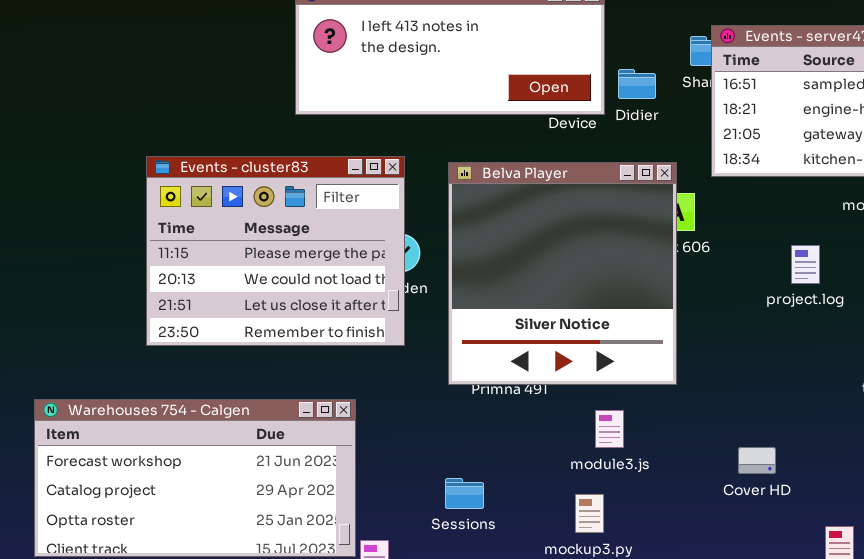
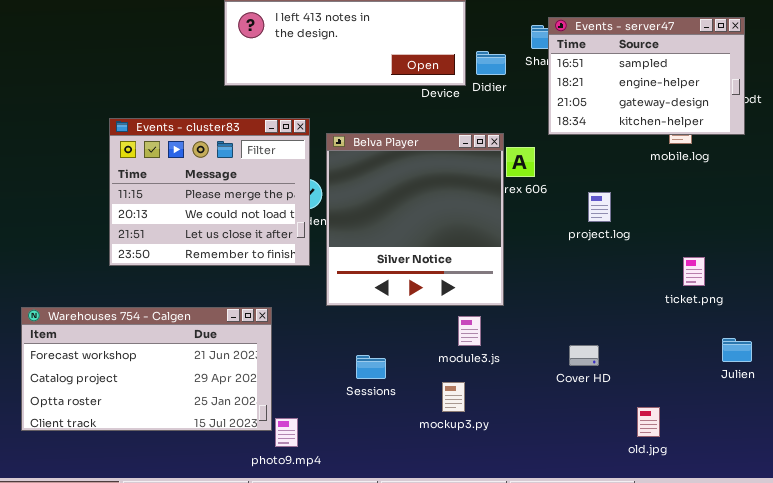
Belva Player: [448,162,677,385] -> [326,133,504,306], moved
project.log: [791,245,820,284] -> [588,192,611,222], moved
Sessions: [445,478,484,509] -> [356,355,386,379], moved

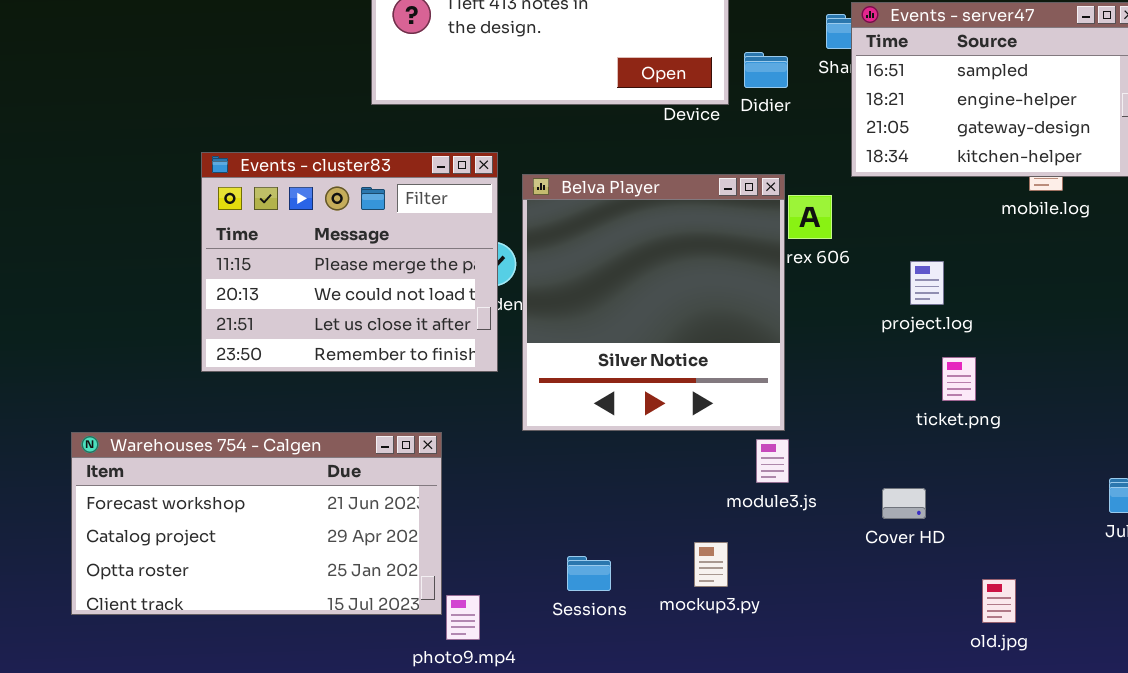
ticket.png: [683,257,705,286] -> [942,357,976,401], moved
module3.js: [458,316,481,346] -> [756,439,789,483], moved
Sessions: [356,355,386,379] -> [567,556,611,591], moved

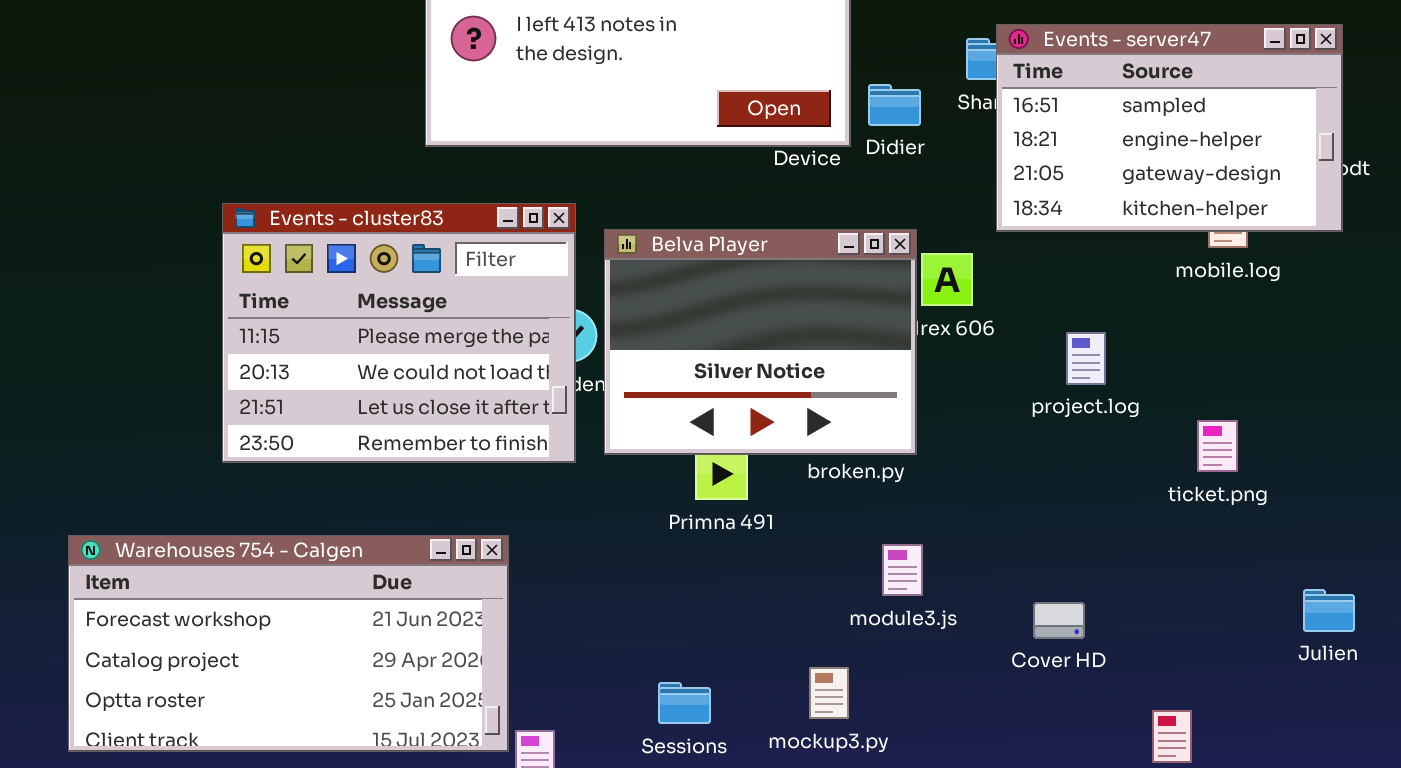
Belva Player: [522,174,785,431] -> [604,229,917,455], resized
ticket.png: [942,357,976,401] -> [1197,420,1238,472], moved

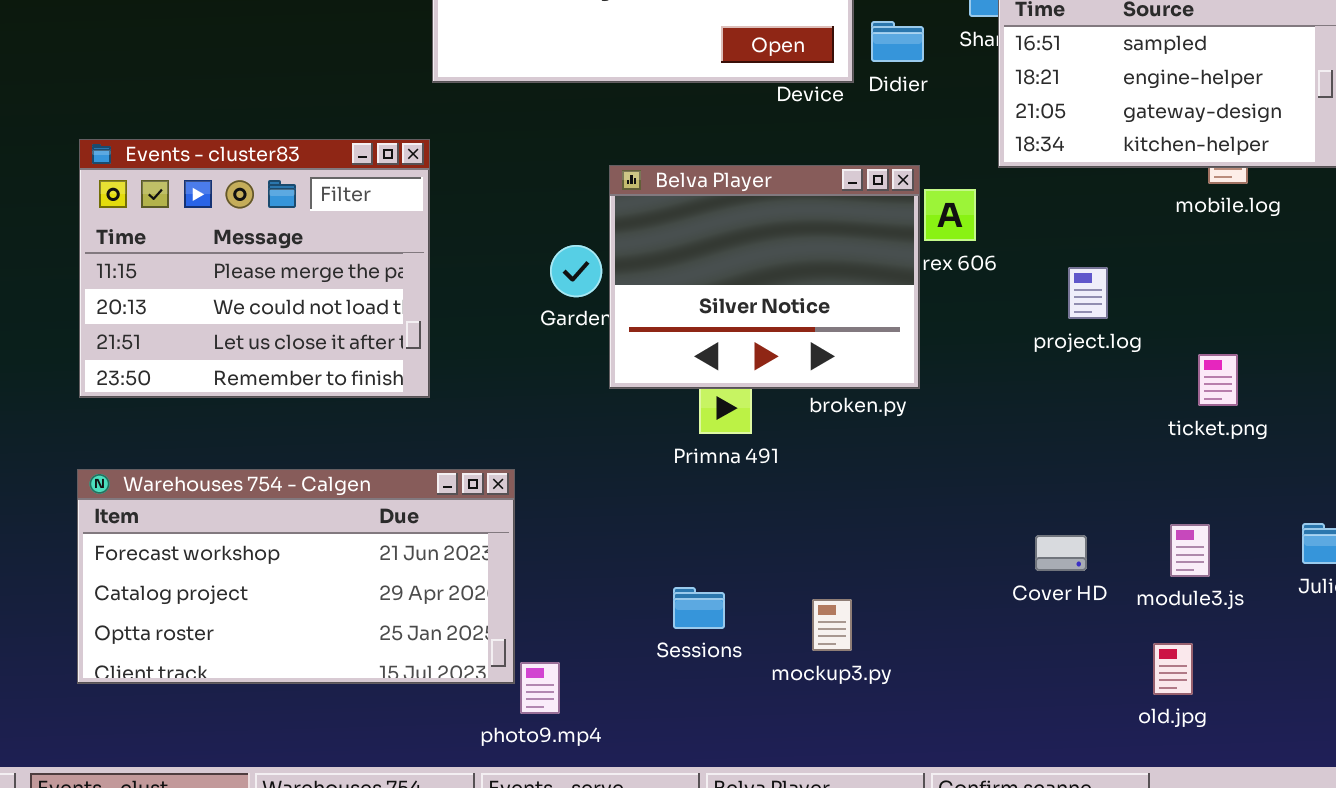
Events - cluster83: [222,203,576,463] -> [79,139,430,398], moved
module3.js: [882,544,923,596] -> [1170,524,1210,577], moved
Sessions: [658,682,711,724] -> [673,587,725,629], moved

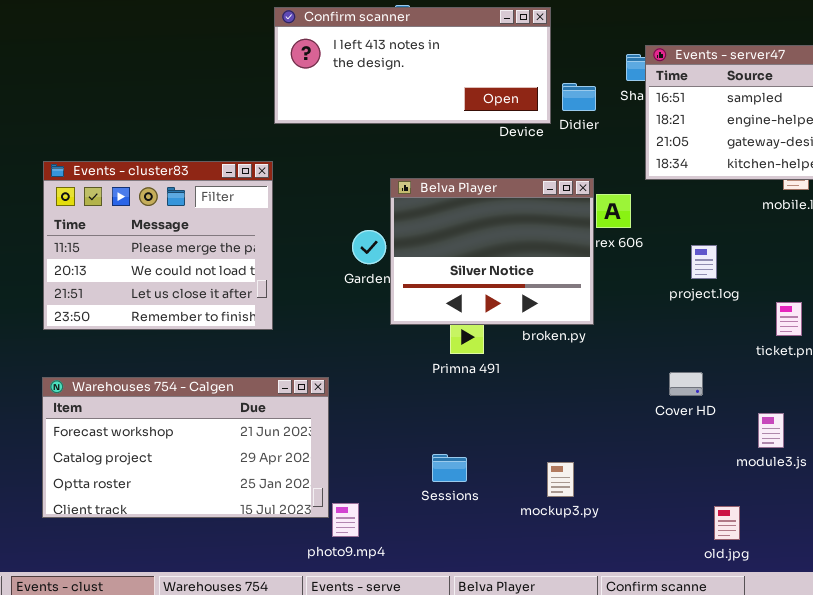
Cover HD: [1035,535,1087,571] -> [669,372,703,396], moved
mockup3.py: [812,599,852,651] -> [547,462,574,497], moved
old.jpg: [1153,643,1193,695] -> [714,506,740,540], moved

